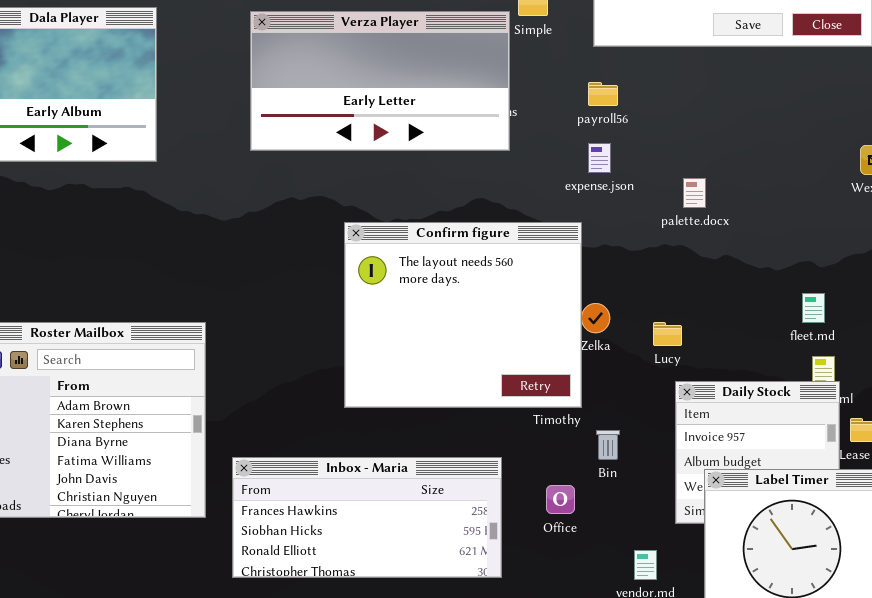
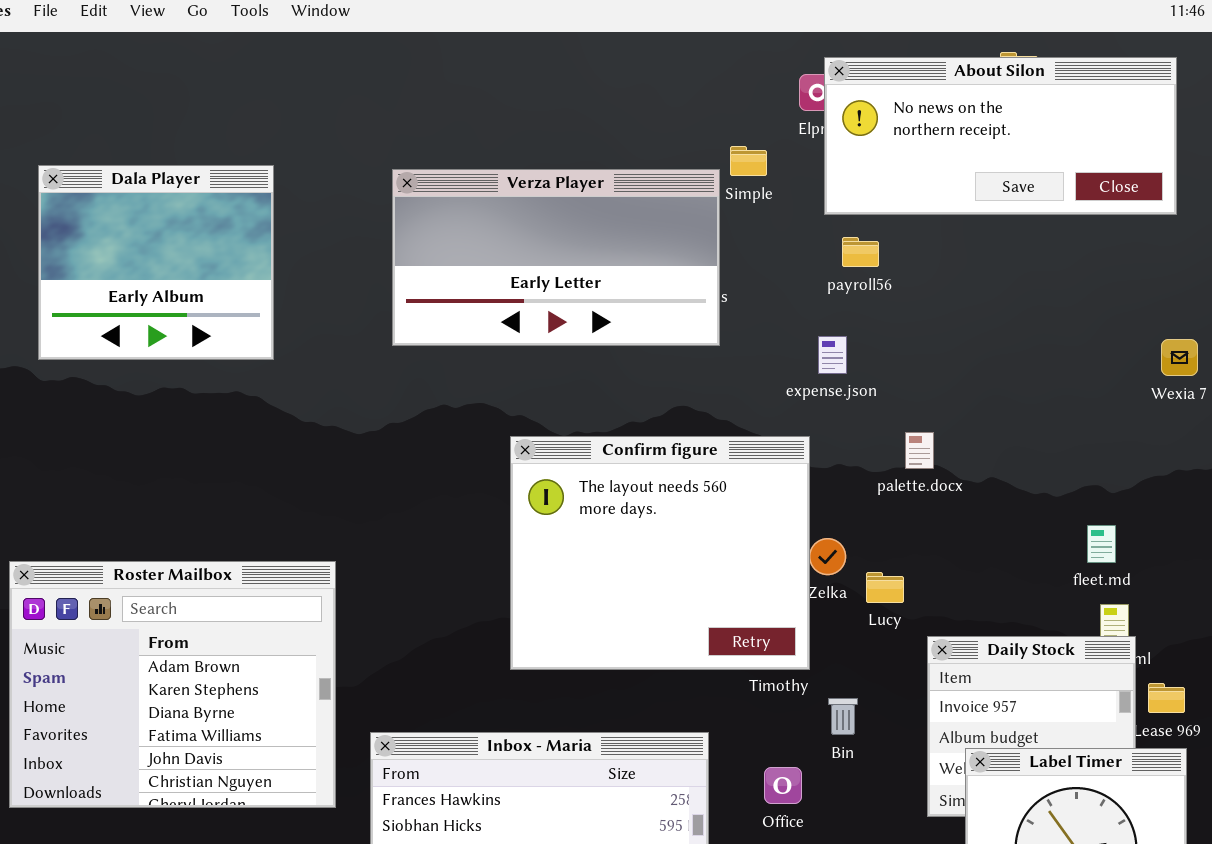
payroll56: [588,82,618,106] -> [842,237,879,267], moved
palette.docx: [683,178,706,208] -> [905,432,934,469], moved
Lucy: [653,322,682,346] -> [866,572,904,603], moved

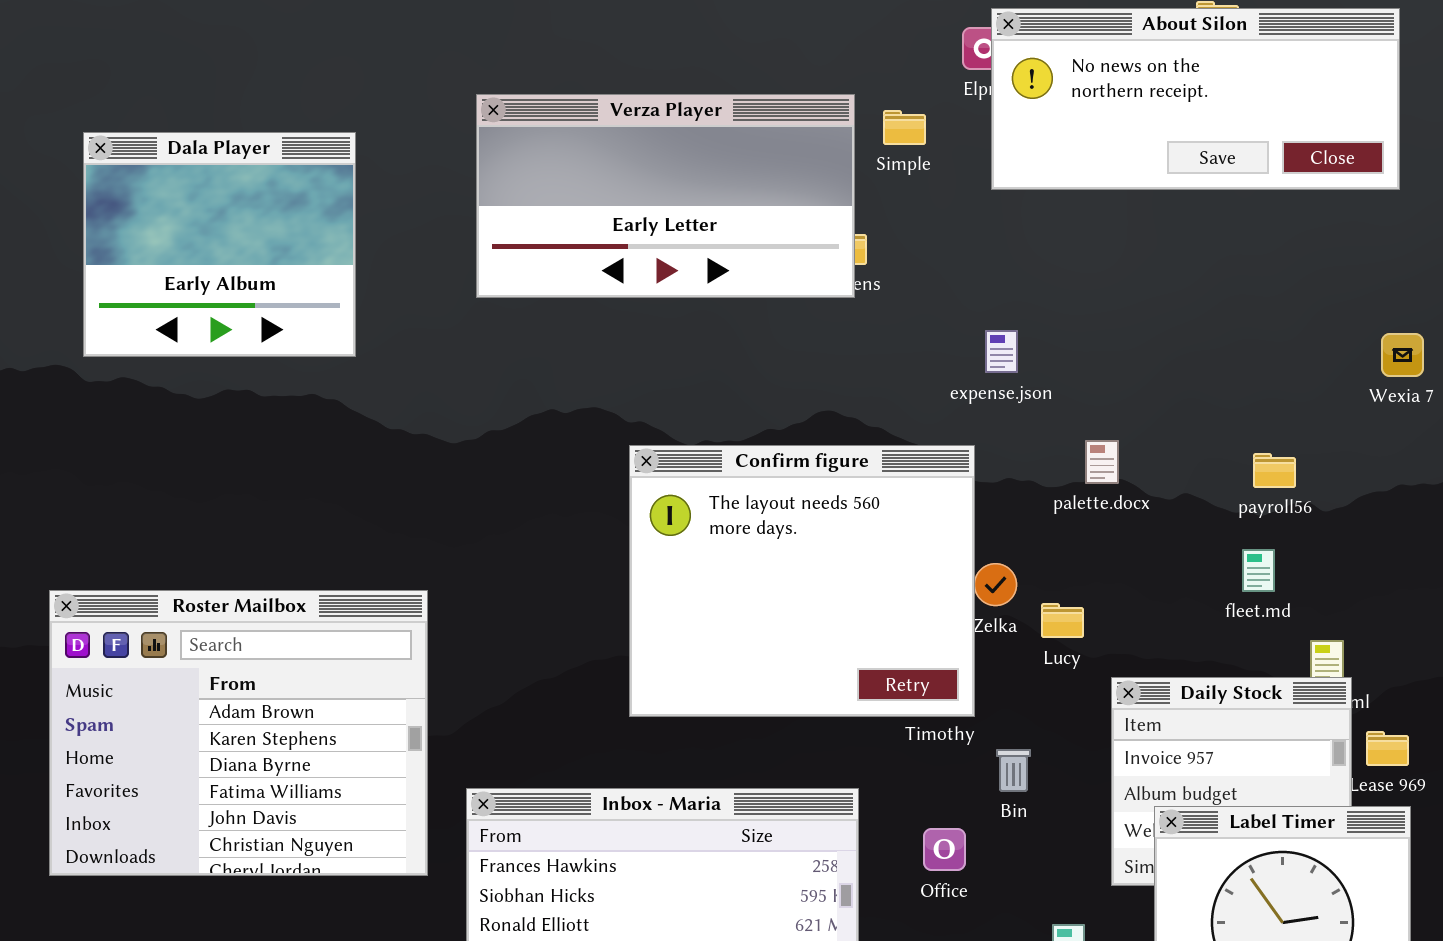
Verza Player: [392,169,720,346] -> [476,94,855,298], moved
payroll56: [842,237,879,267] -> [1253,453,1296,488], moved
fleet.md: [1087,525,1116,563] -> [1242,549,1275,592], moved

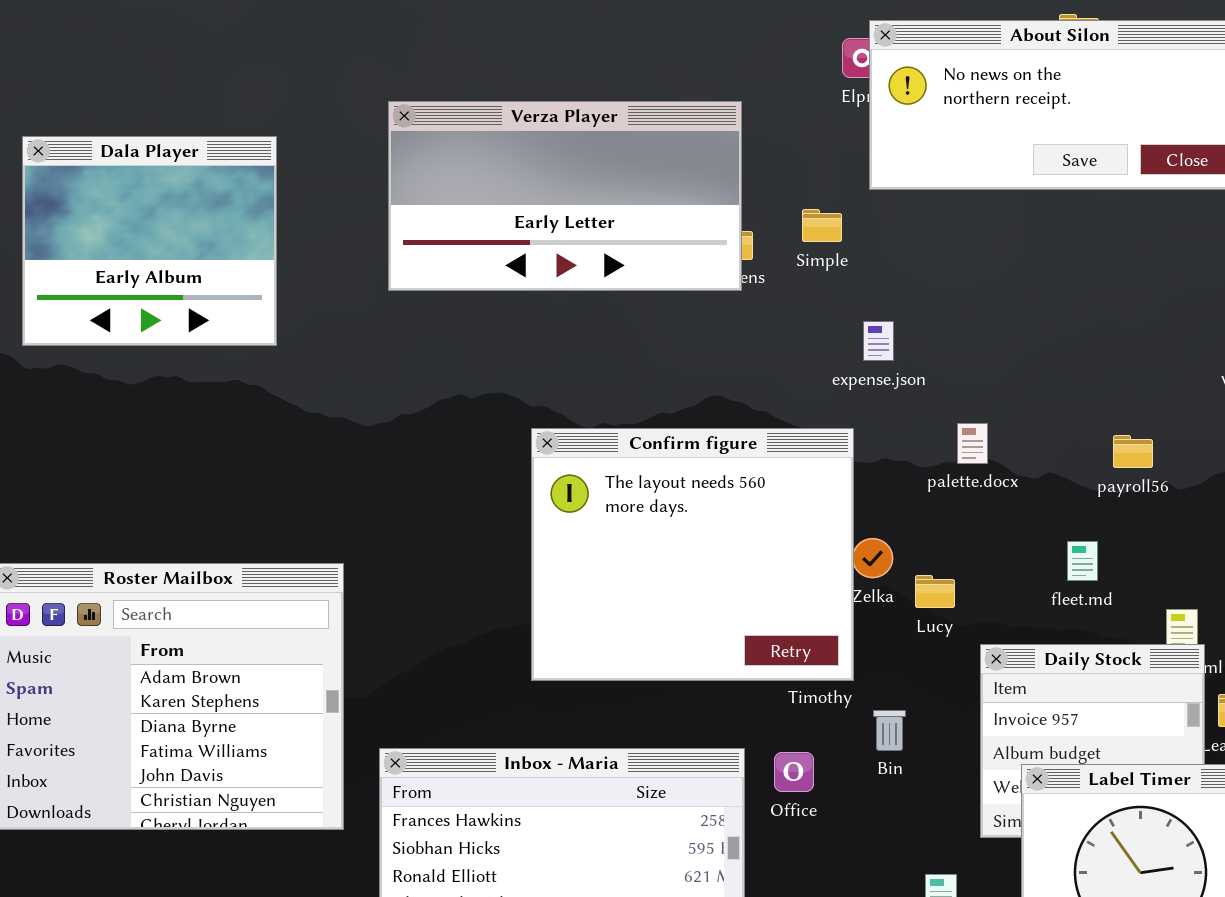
Simple: [883,110,926,145] -> [802,209,842,242], moved
fleet.md: [1242,549,1275,592] -> [1067,541,1098,581], moved
Office: [923,828,966,871] -> [774,752,814,792], moved

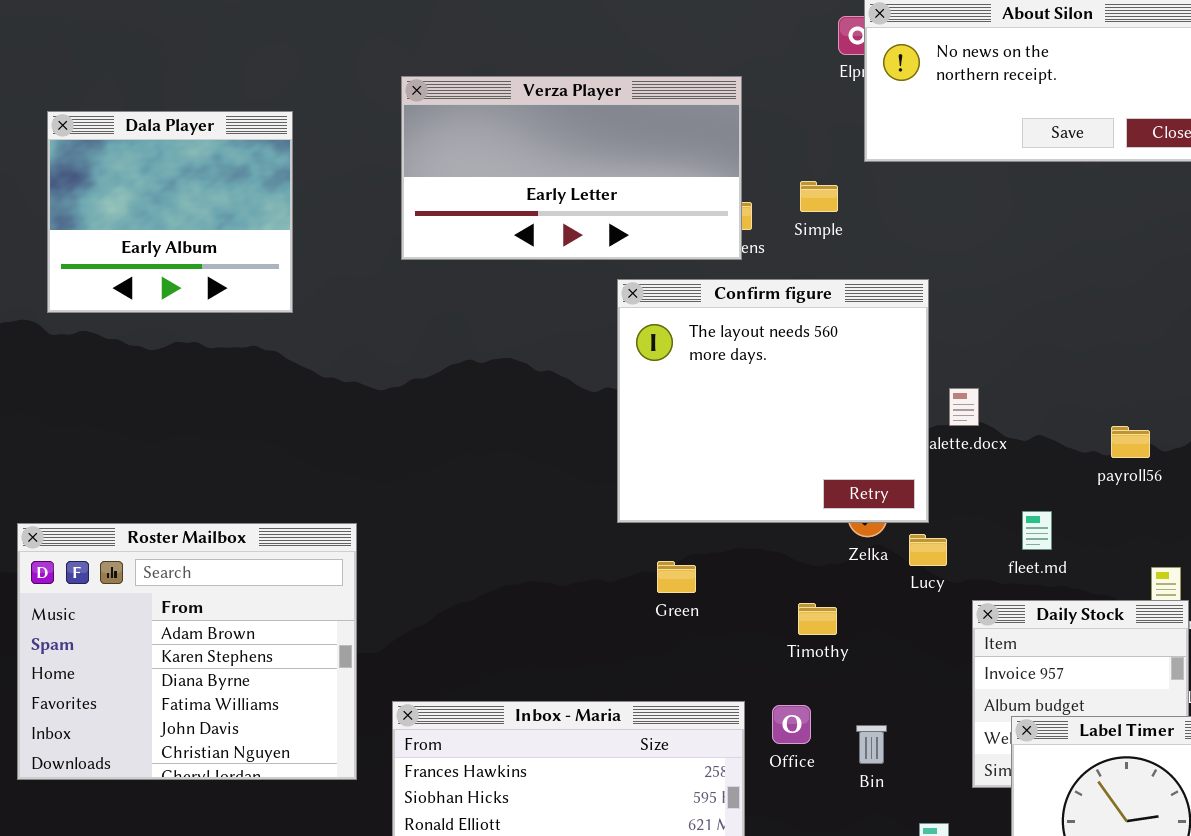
Confirm figure: [531,428,854,681] -> [617,279,929,523], moved
payroll56: [1113,435,1153,468] -> [1111,426,1150,458], moved
fleet.md: [1067,541,1098,581] -> [1022,511,1052,550], moved
Bin: [873,710,906,751] -> [856,725,887,764], moved

